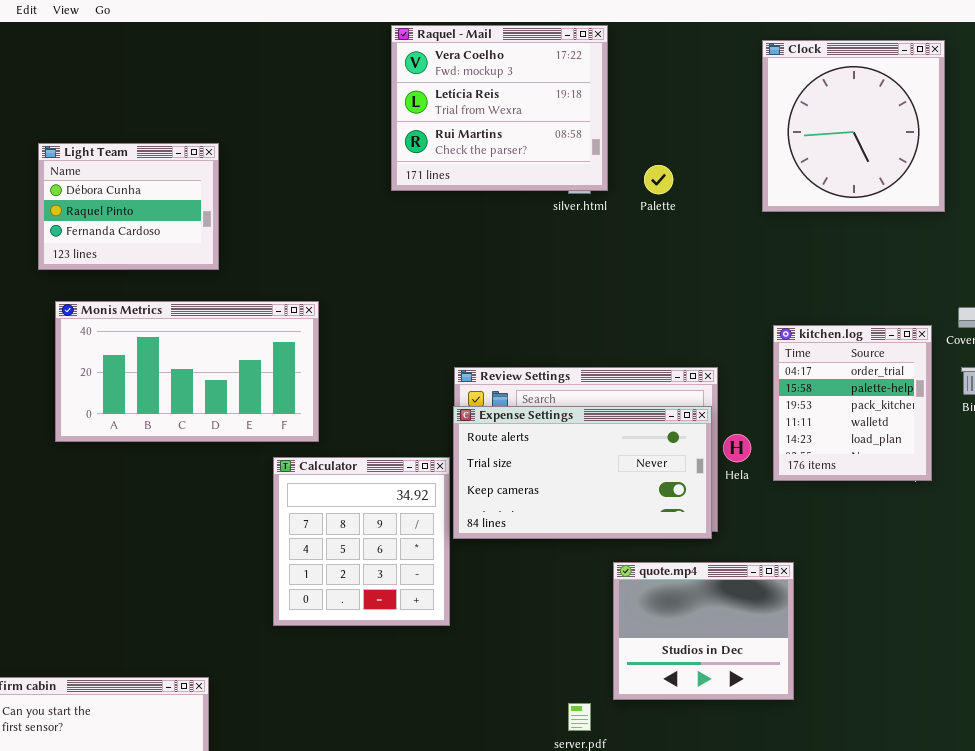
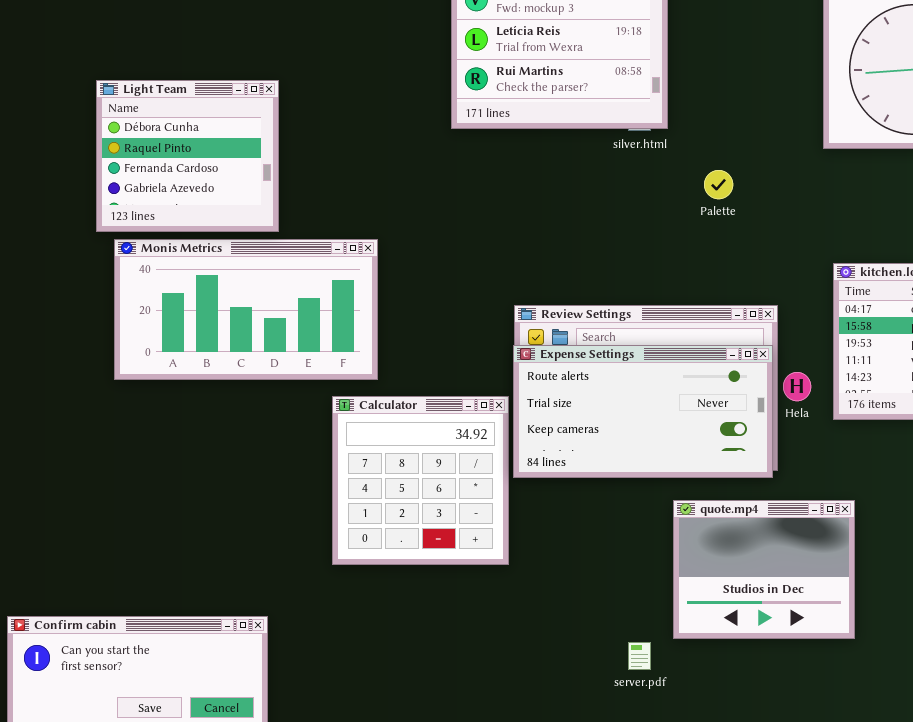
Light Team: [38,143,219,270] -> [96,80,279,232], resized
Palette: [644,165,673,194] -> [704,170,733,199], moved

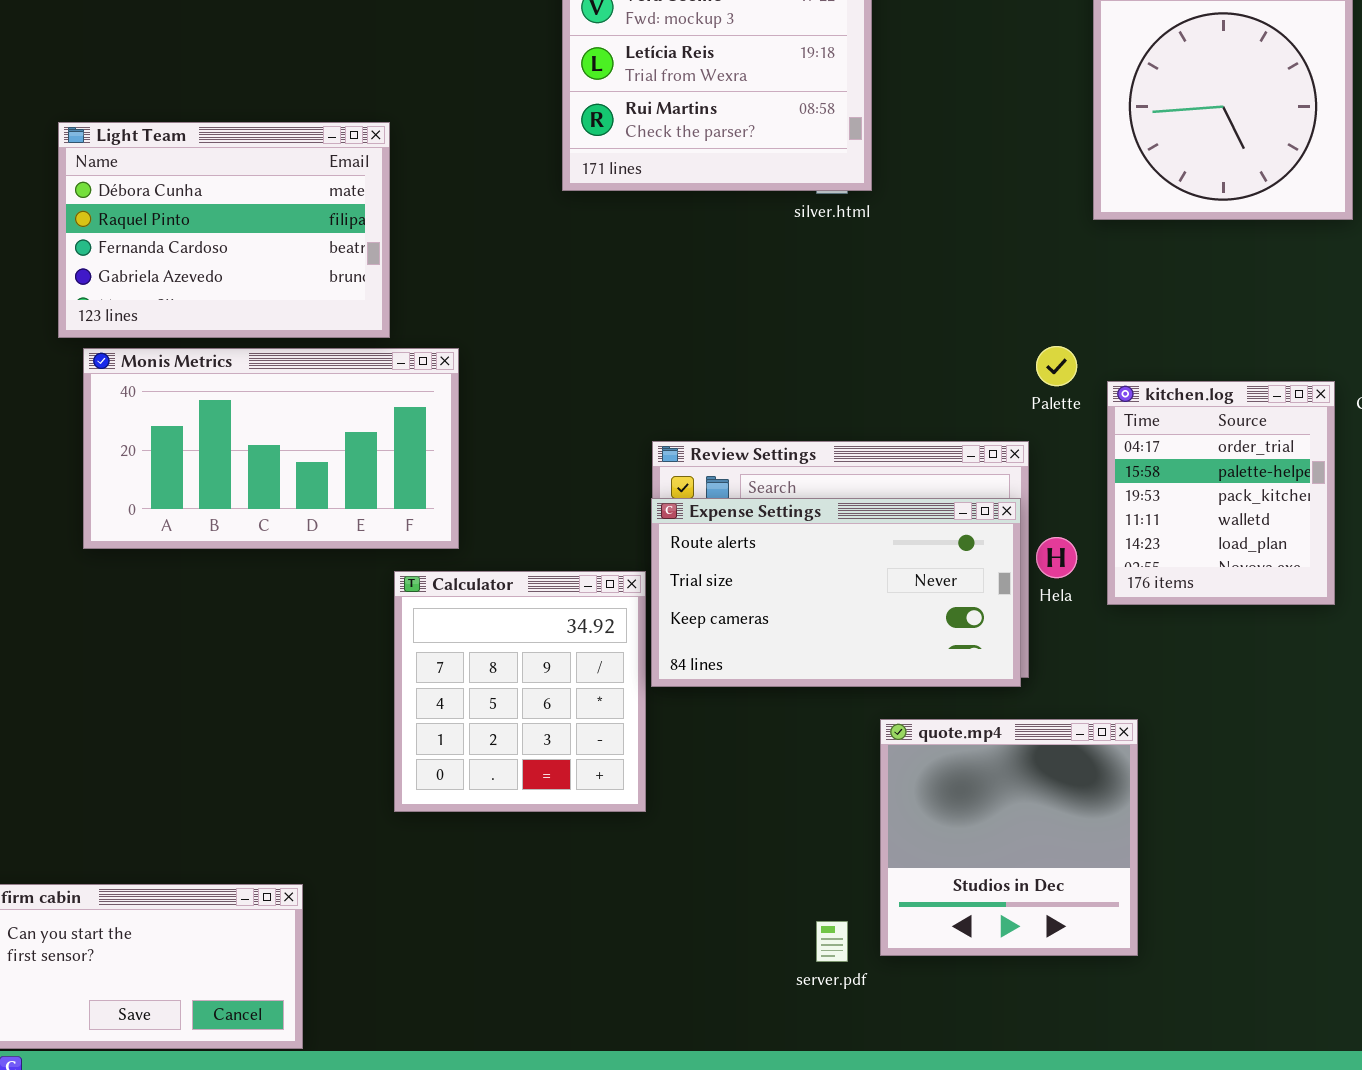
Light Team: [96,80,279,232] -> [58,122,390,338], resized
Palette: [704,170,733,199] -> [1036,346,1077,386], moved
quote.mp4: [673,500,855,639] -> [880,719,1138,956], resized

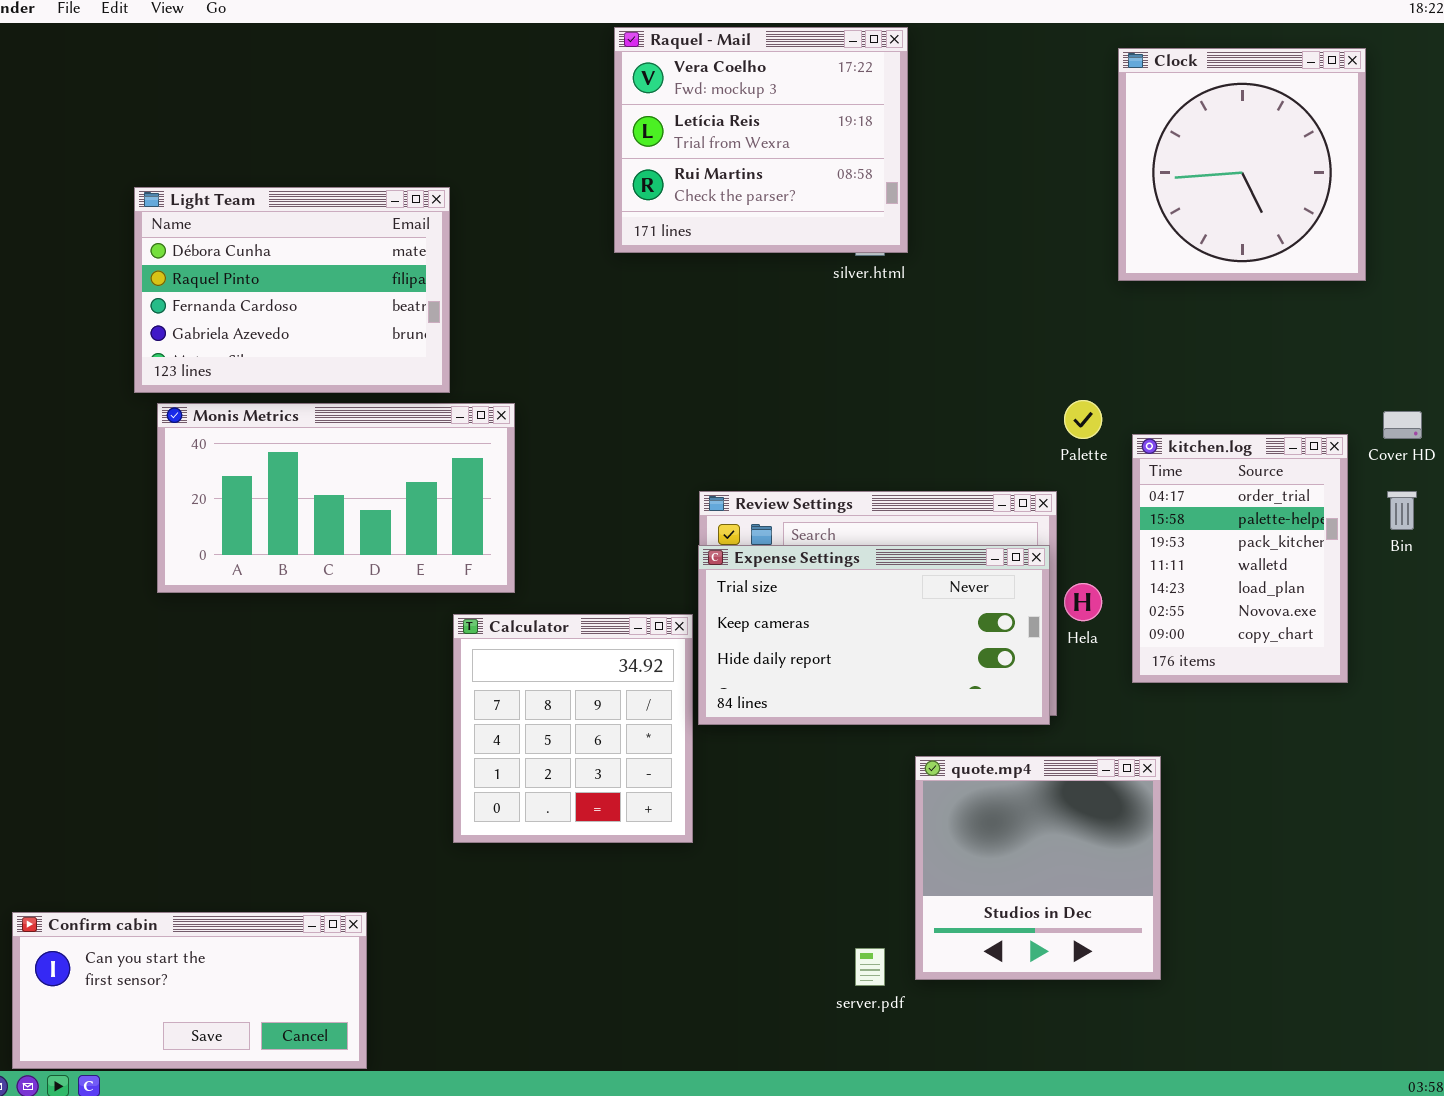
kitchen.log: [1107,381,1335,605] -> [1132,434,1348,683], resized
Expense Settings: [651,498,1021,687] -> [698,545,1050,725], scrolled down 1 row

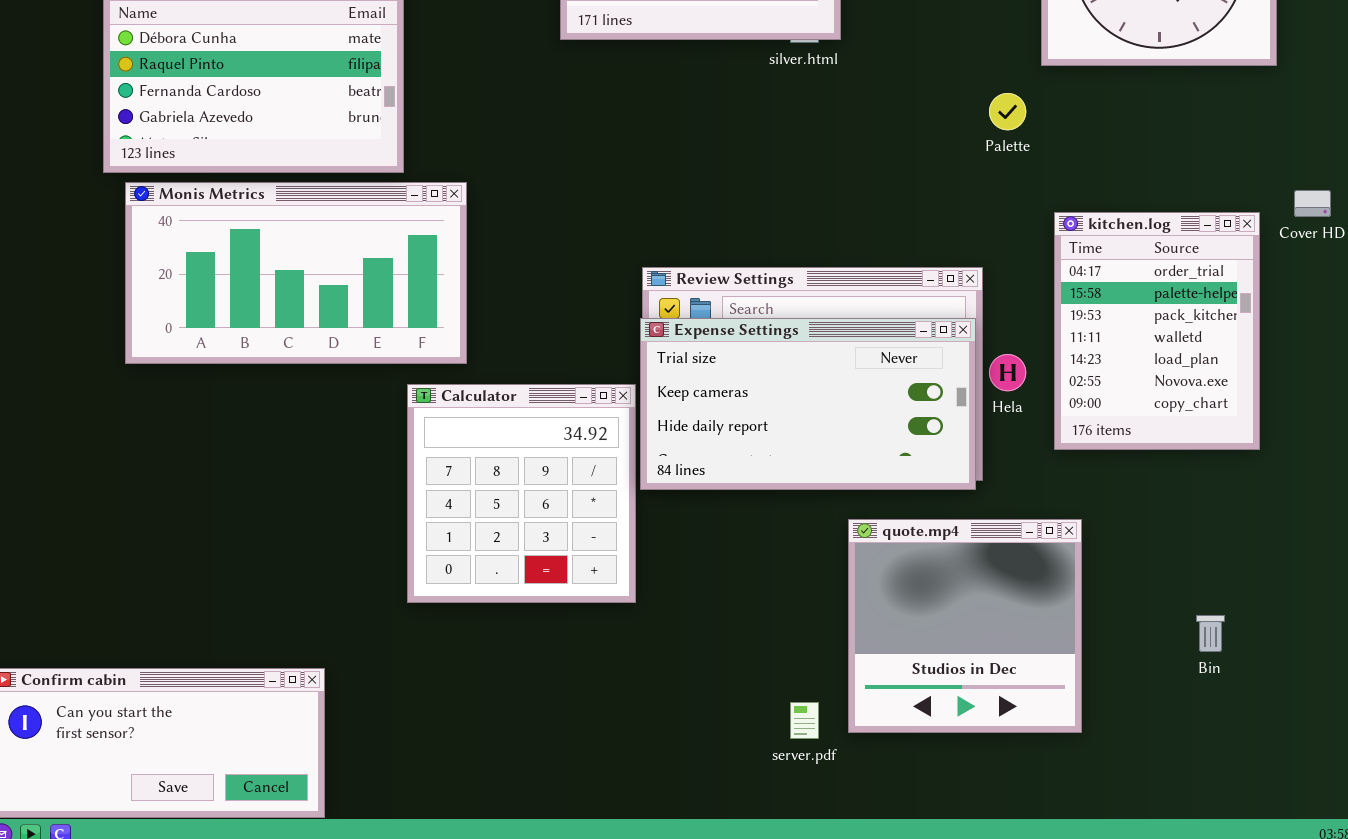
Palette: [1064,400,1102,439] -> [989,93,1026,130], moved
Bin: [1387,491,1417,530] -> [1196,615,1225,652], moved

